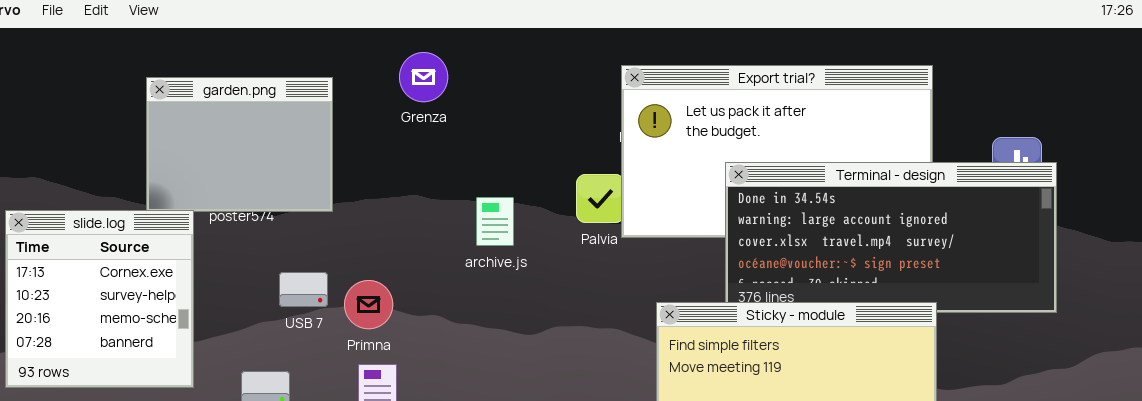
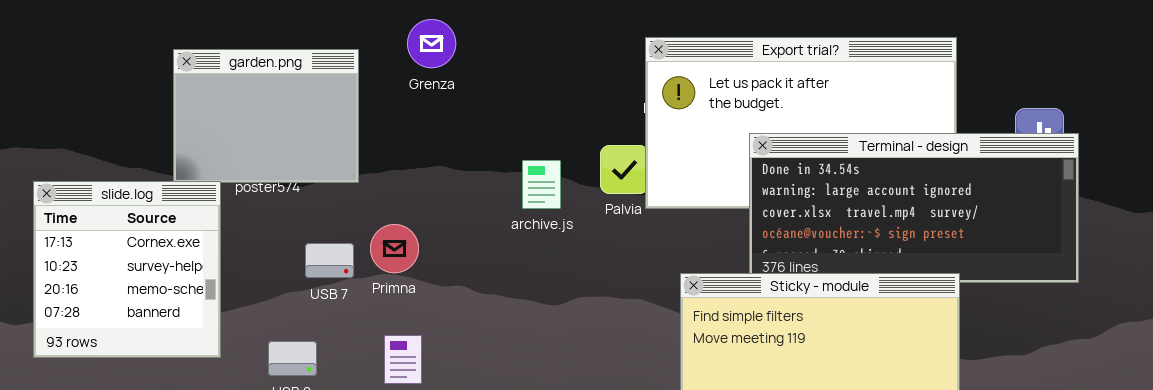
Grenza: [399,52,448,102] -> [407,19,456,68], moved
archive.js: [476,197,514,246] -> [522,160,561,209], moved
Primna: [344,280,393,329] -> [370,224,419,273], moved

